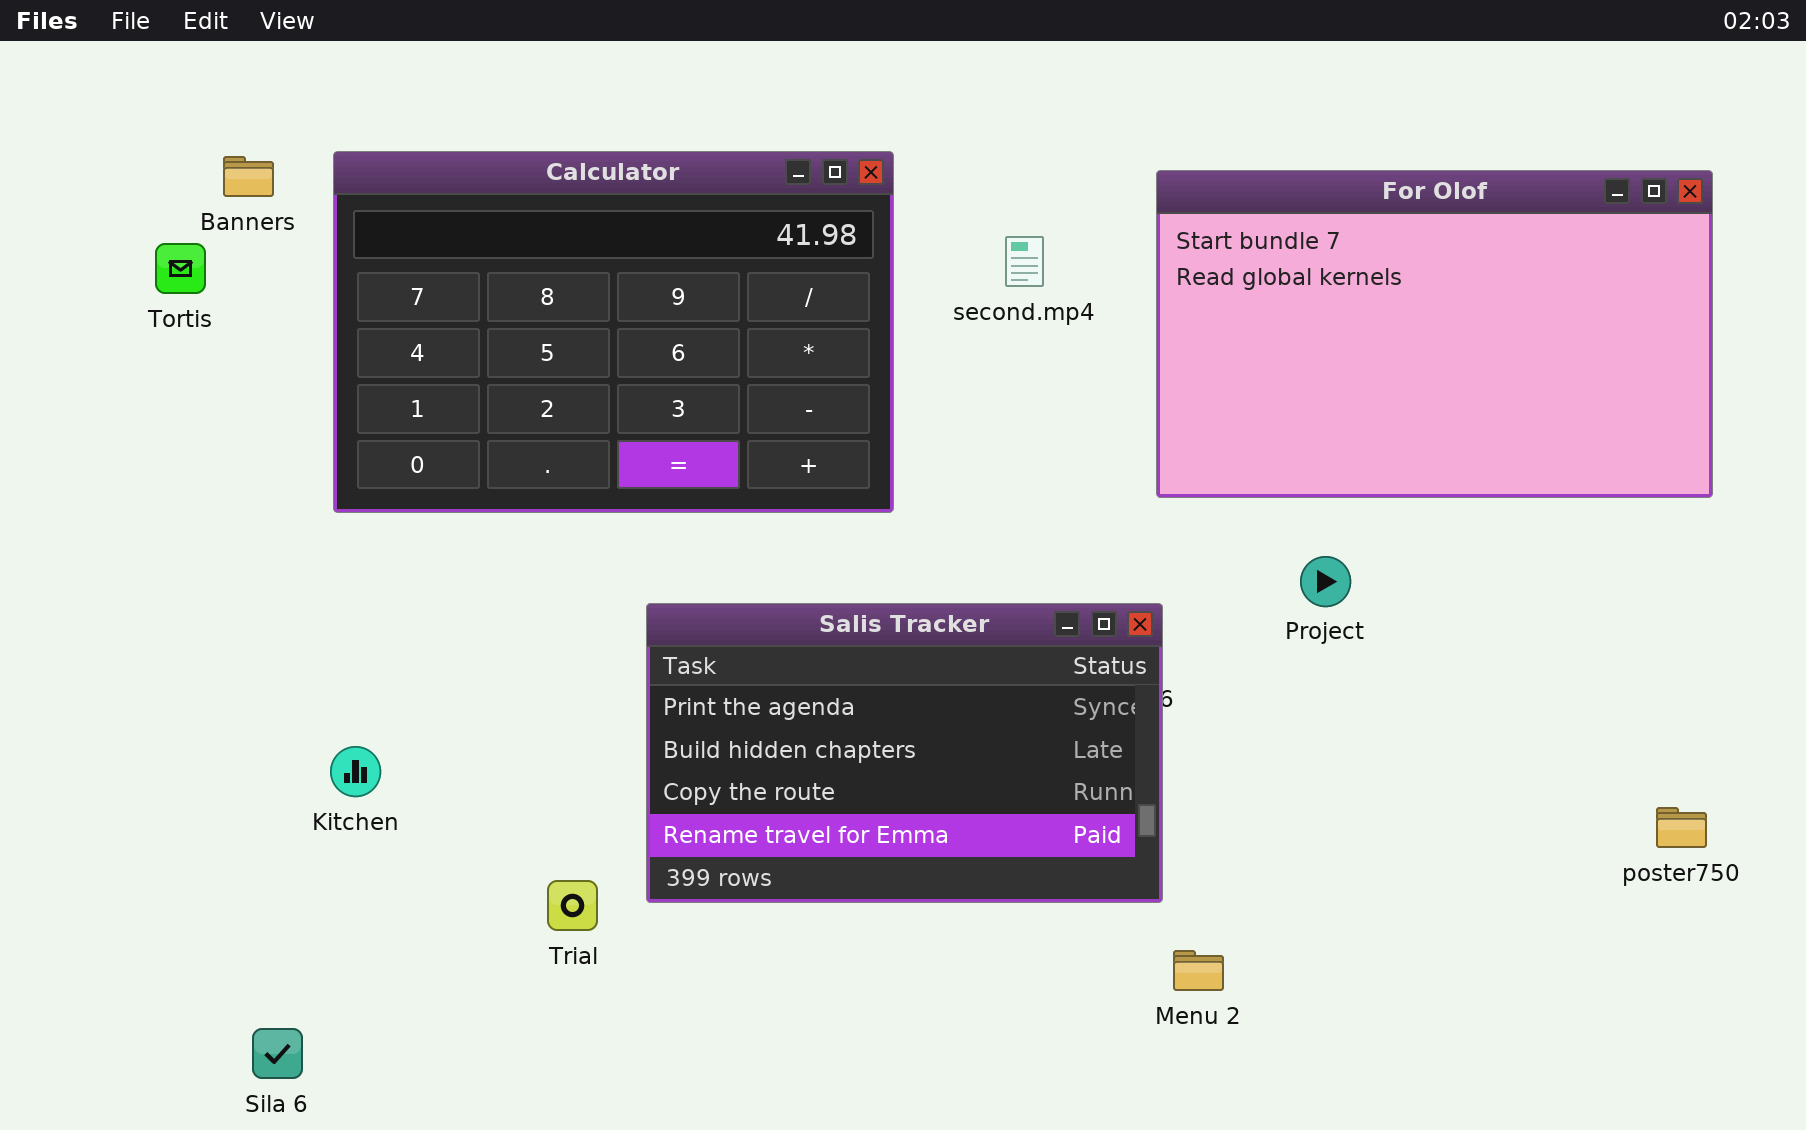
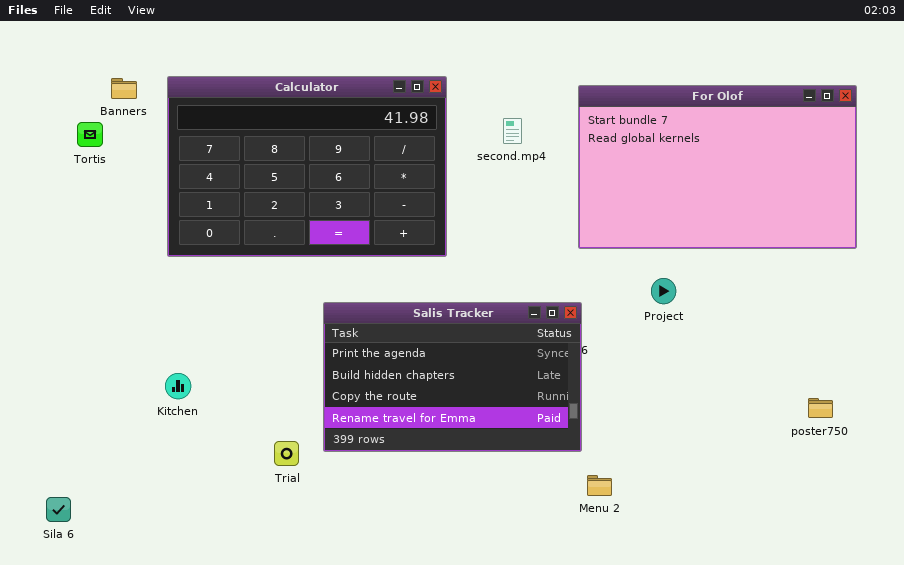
poster750: [1656,807,1707,848] -> [808,398,833,418], moved
Sila 6: [252,1028,303,1079] -> [46,497,71,522], moved

